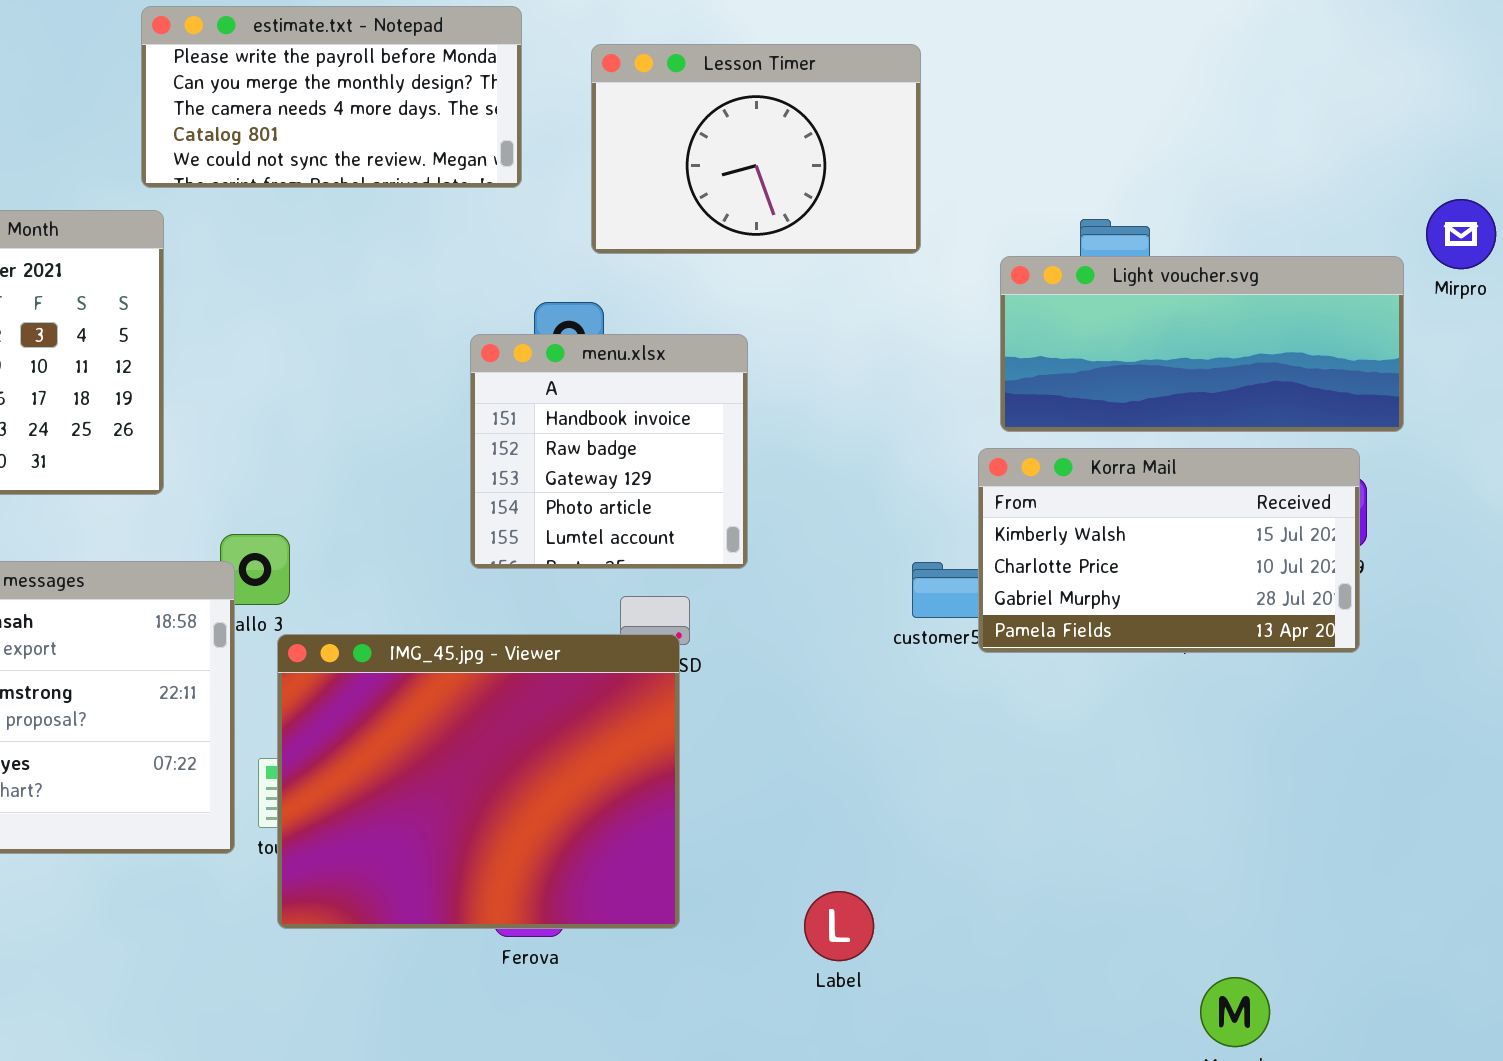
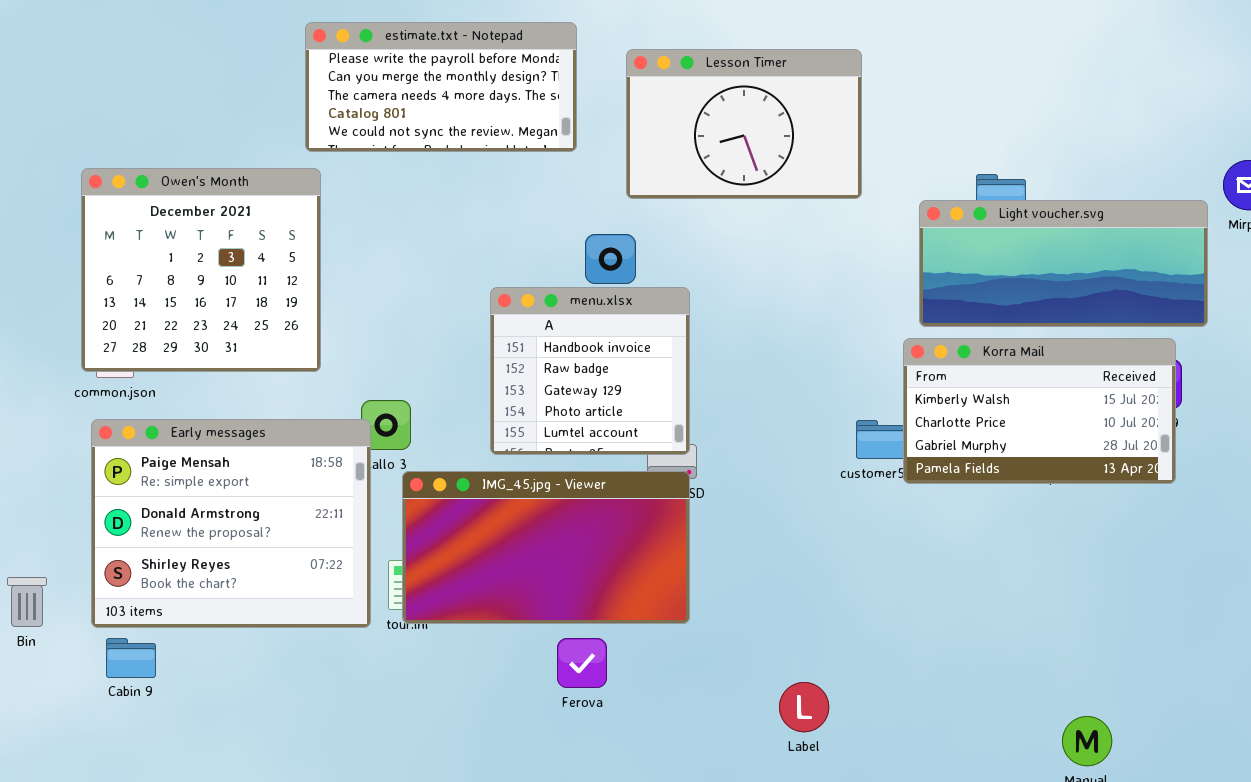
menu.xlsx: [470,334,748,569] -> [490,287,690,455], moved
IMG_45.jpg - Viewer: [277,634,680,929] -> [402,471,690,624], resized
Label: [804,891,874,961] -> [779,682,829,732], moved

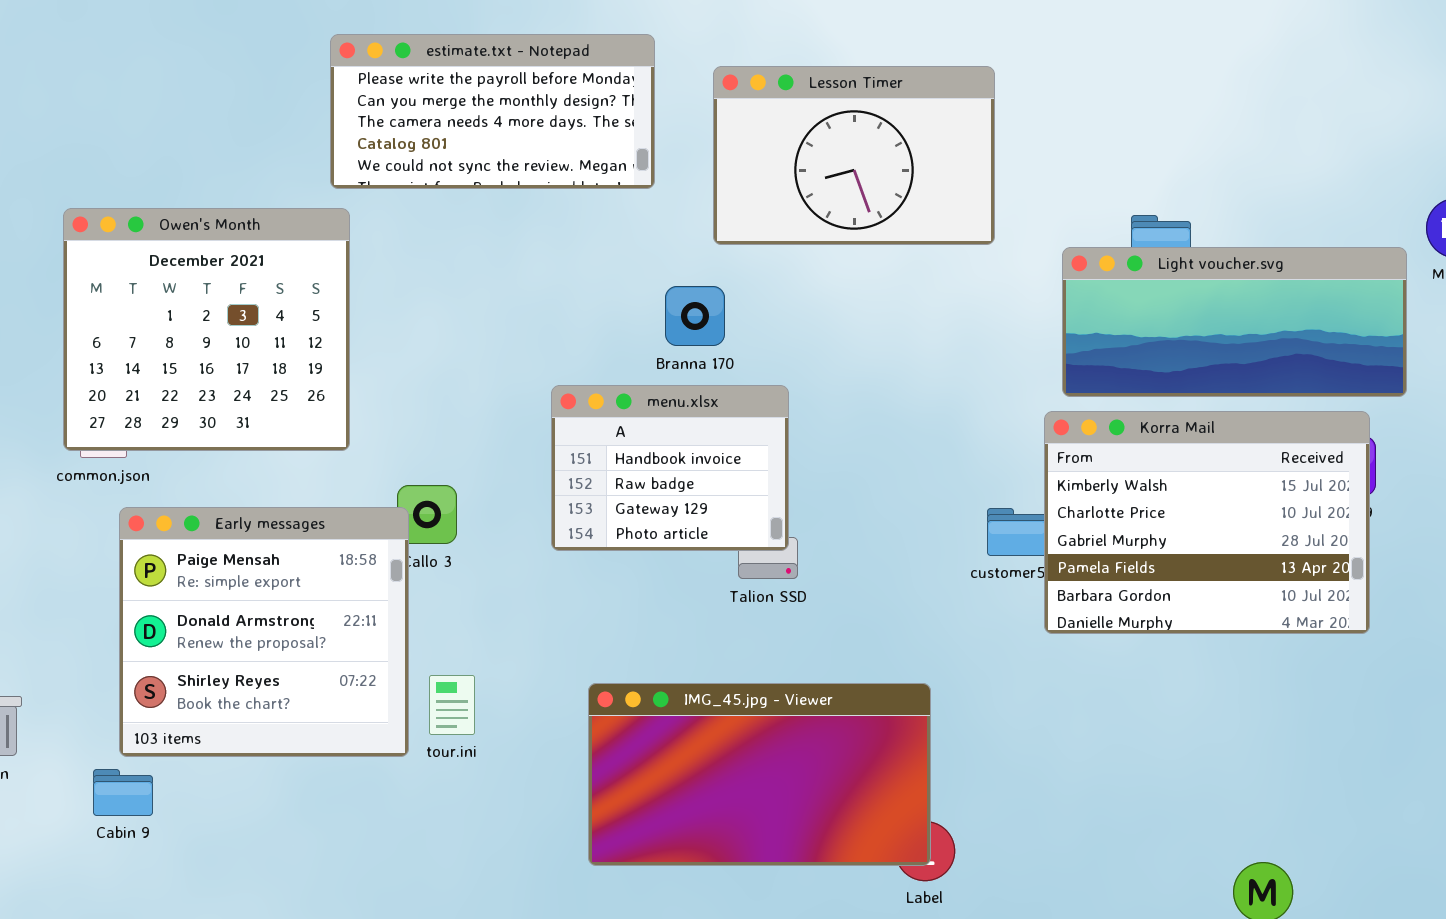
menu.xlsx: [490,287,690,455] -> [551,385,789,551], resized
Korra Mail: [903,338,1176,484] -> [1044,411,1370,634], resized
Early messages: [91,419,371,628] -> [119,507,409,757], resized
IMG_45.jpg - Viewer: [402,471,690,624] -> [588,683,931,866], moved

